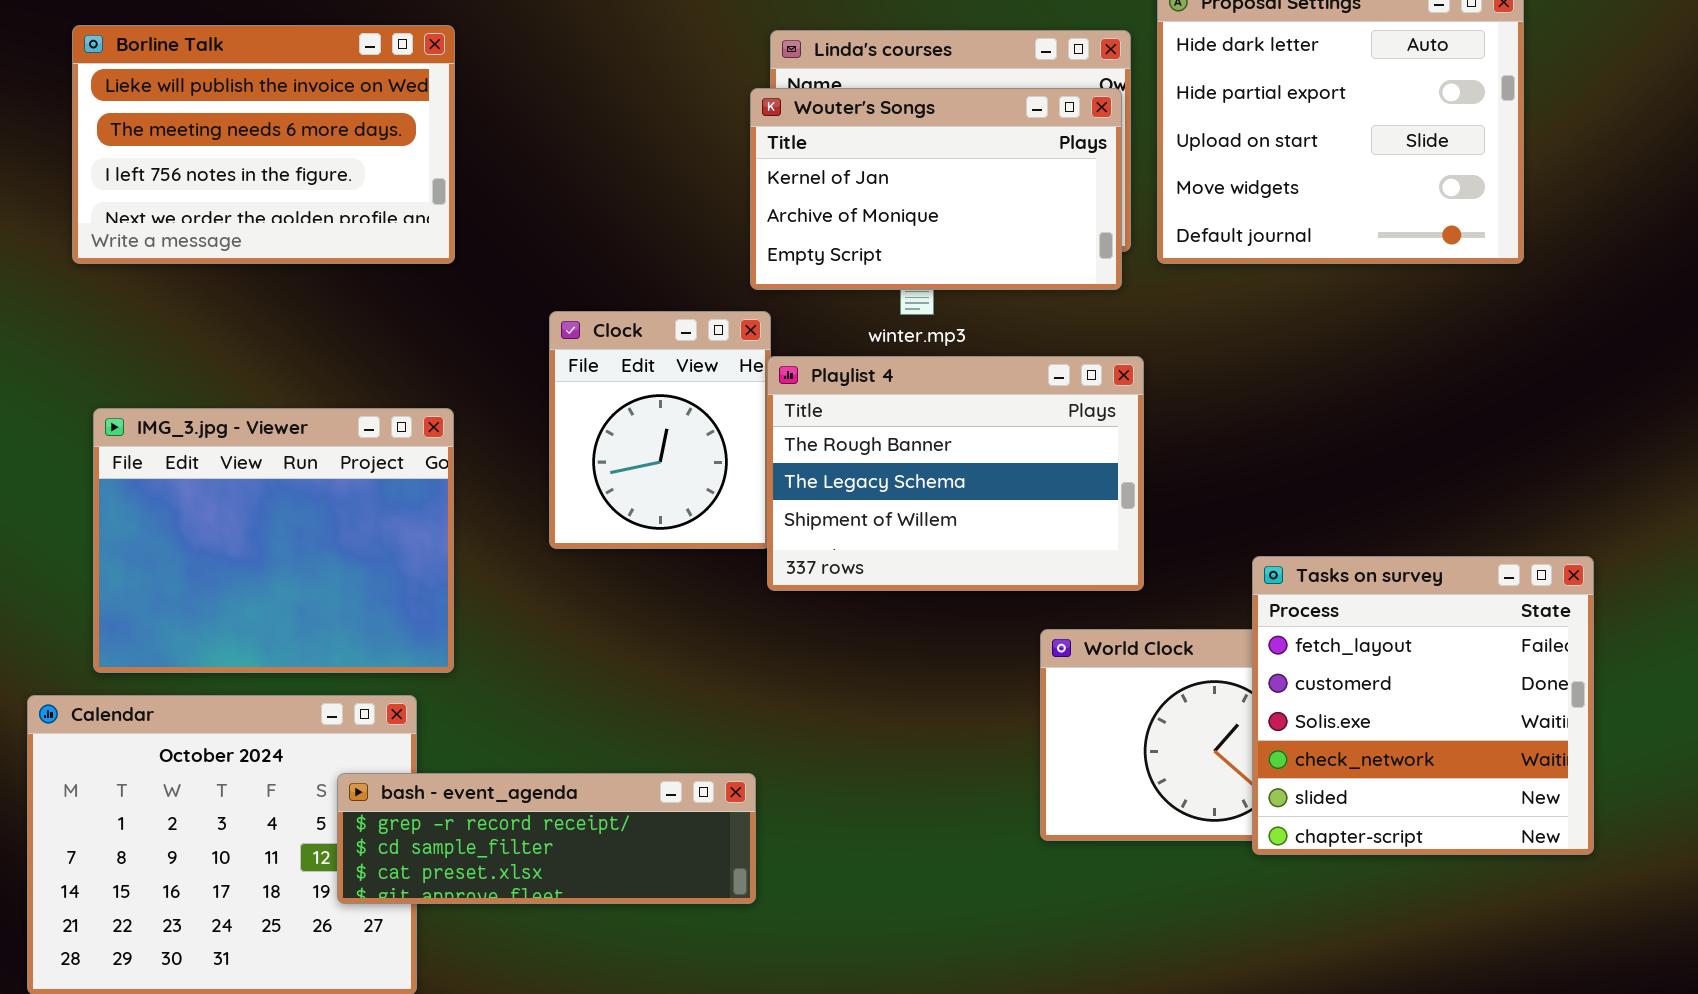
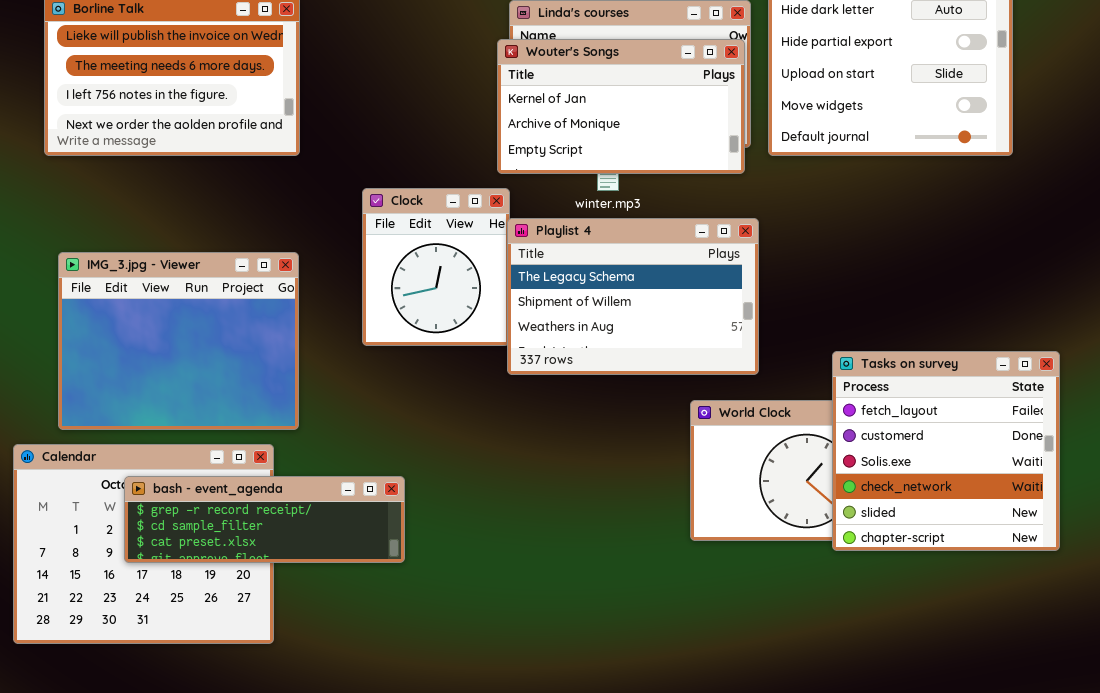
Playlist 4: [767,356,1144,591] -> [507,218,759,375], scrolled down 1 row
bash - event_agenda: [337,773,756,904] -> [124,476,405,563], moved

